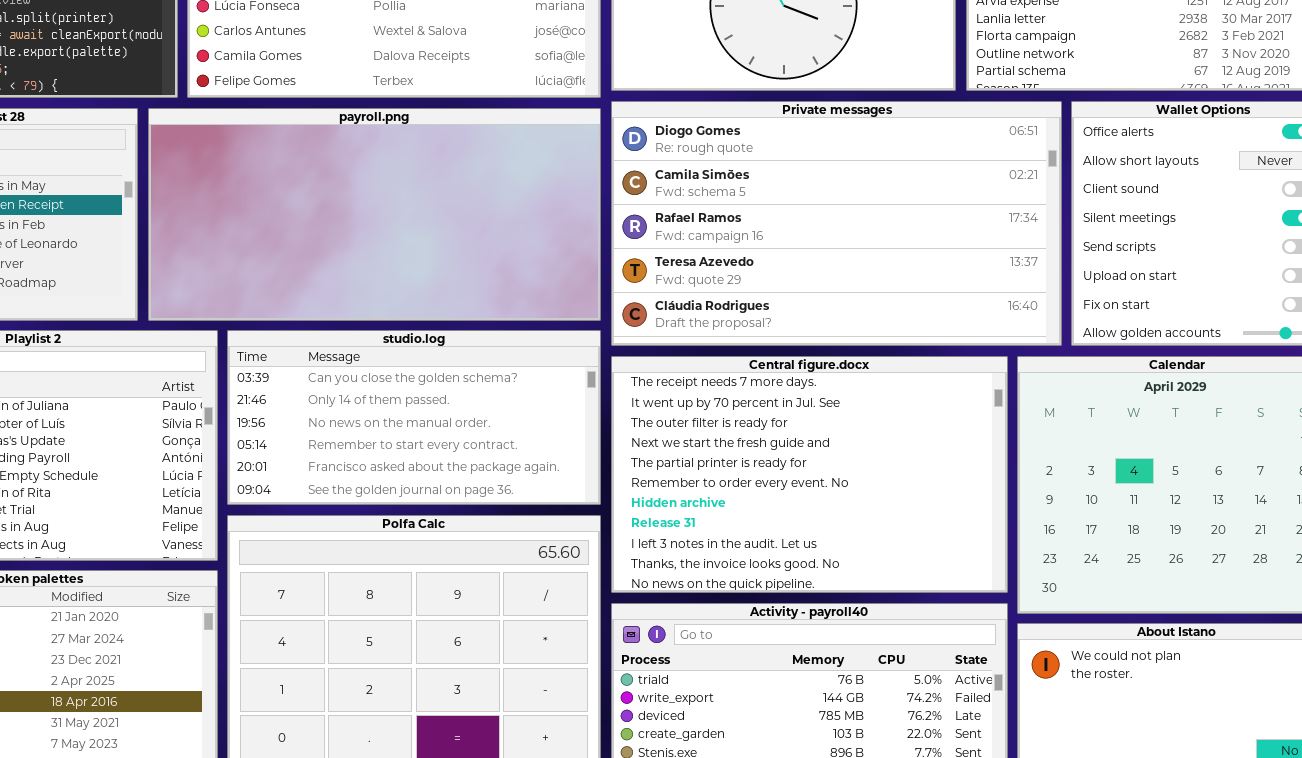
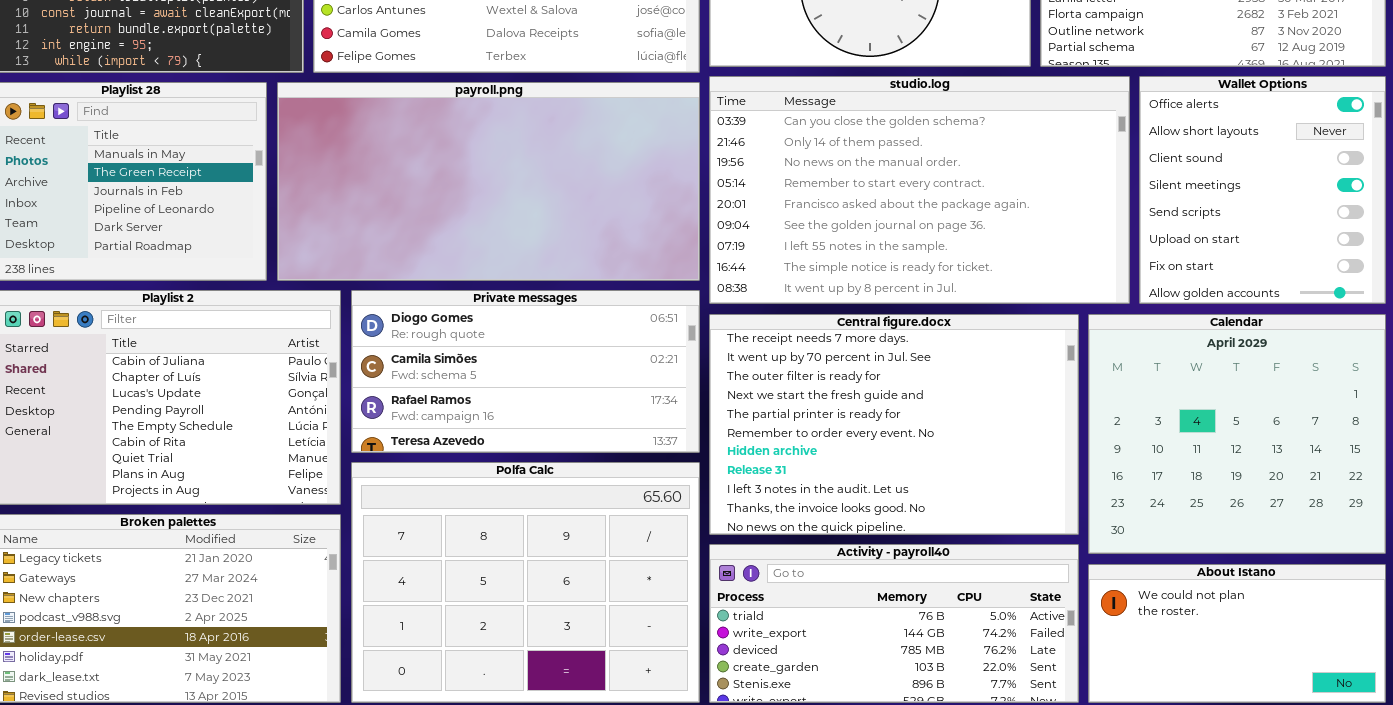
Private messages: [611,101,1062,346] -> [351,290,700,453], moved, resized
studio.log: [227,330,601,505] -> [709,76,1130,304], moved, resized

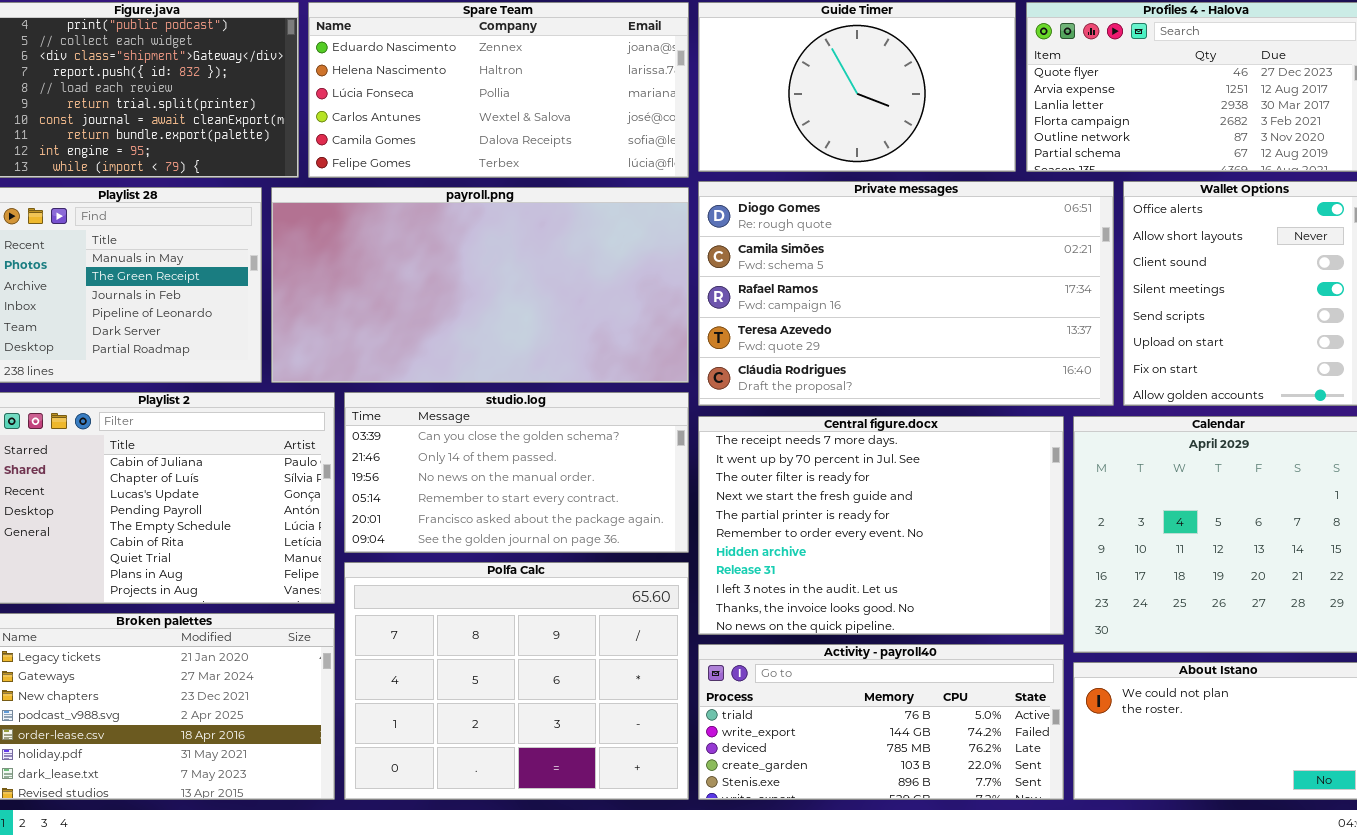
studio.log: [709,76,1130,304] -> [344,392,689,553], moved, resized
Private messages: [351,290,700,453] -> [698,181,1114,406], moved, resized

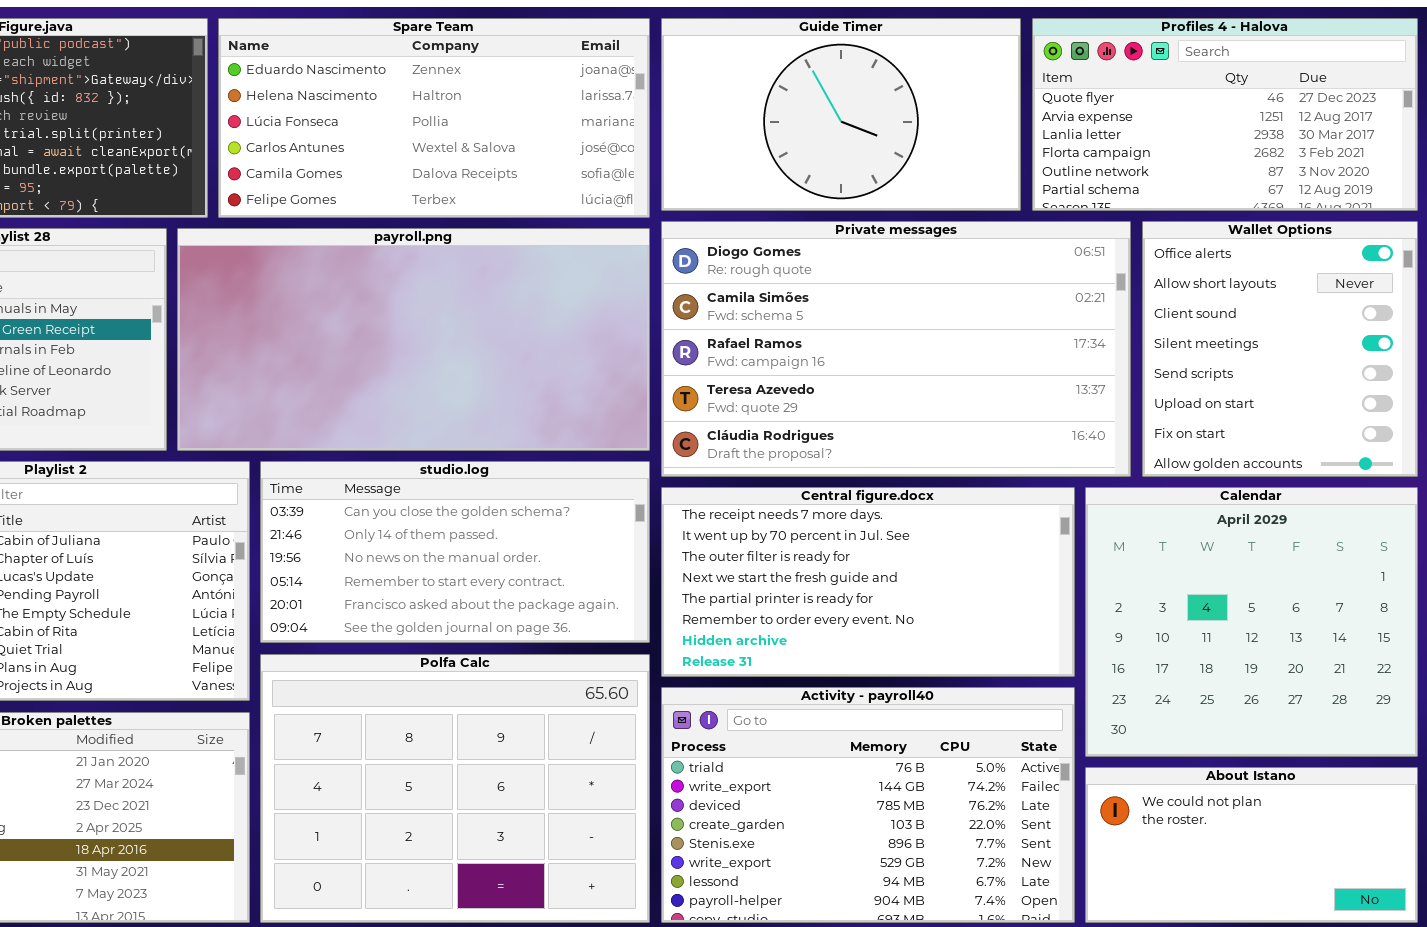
Central figure.docx: [698,416,1064,635] -> [661,487,1075,677], resized
Activity - payroll40: [698,644,1064,800] -> [661,687,1075,923], resized

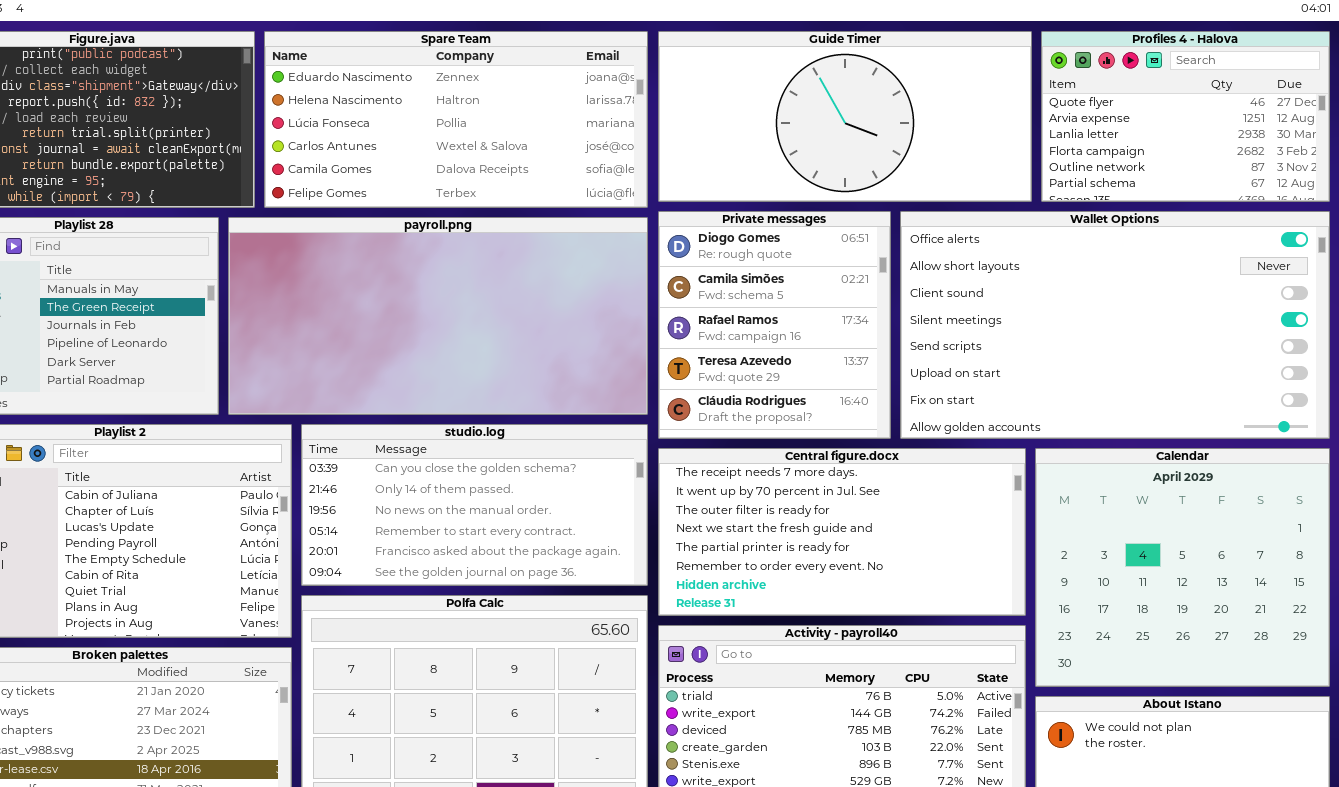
Guide Timer: [661,18,1021,211] -> [658,31,1032,202], resized
Profiles 4 - Halova: [1032,18,1418,211] -> [1041,31,1330,202], resized
Private messages: [661,221,1131,477] -> [658,211,891,439], resized
Wallet Options: [1142,221,1418,477] -> [900,211,1330,439], resized

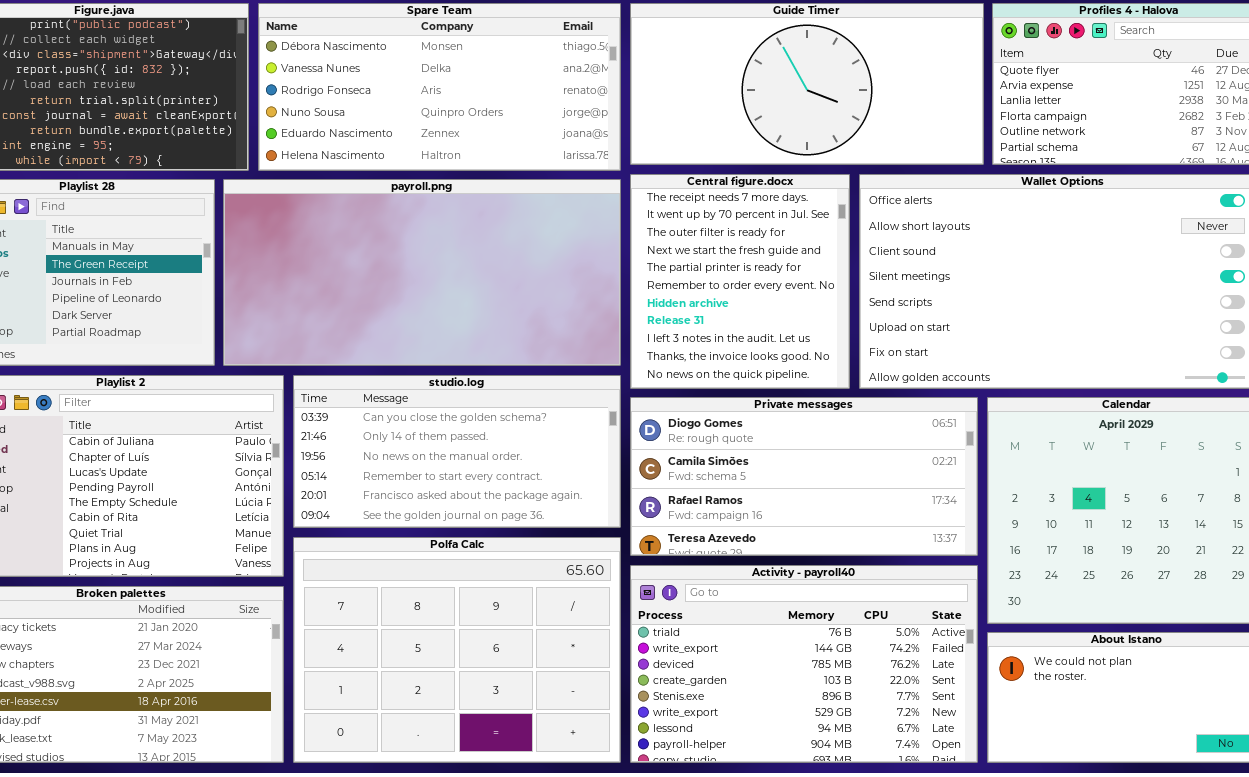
Spare Team: [264,31,648,208] -> [258,3,621,171], scrolled up 4 rows
Private messages: [658,211,891,439] -> [630,397,978,556], moved, resized
Central figure.docx: [658,448,1026,616] -> [630,174,850,389], moved, resized

